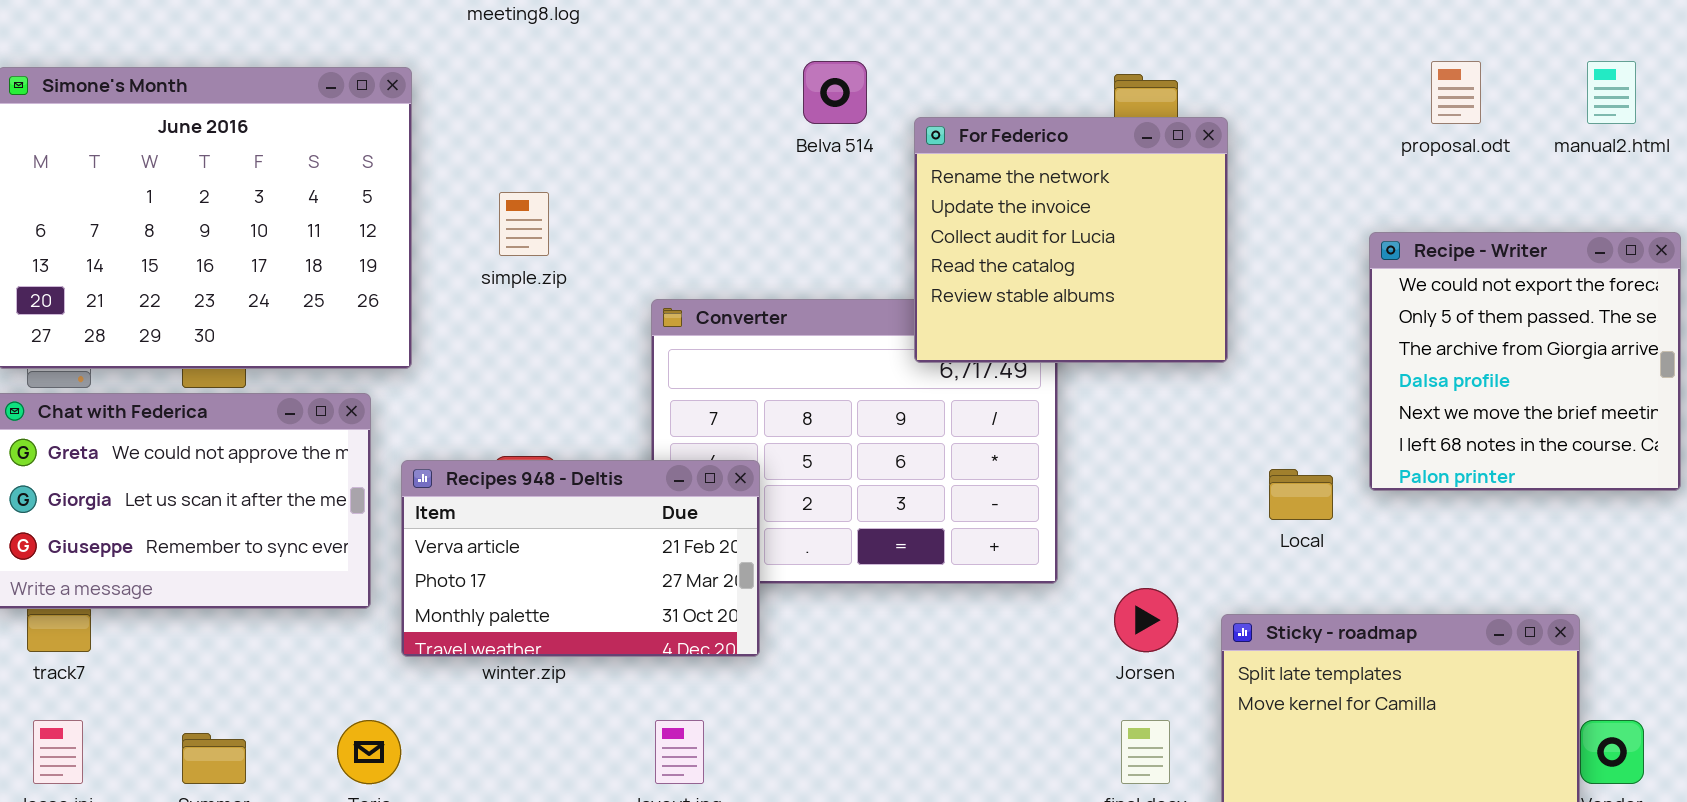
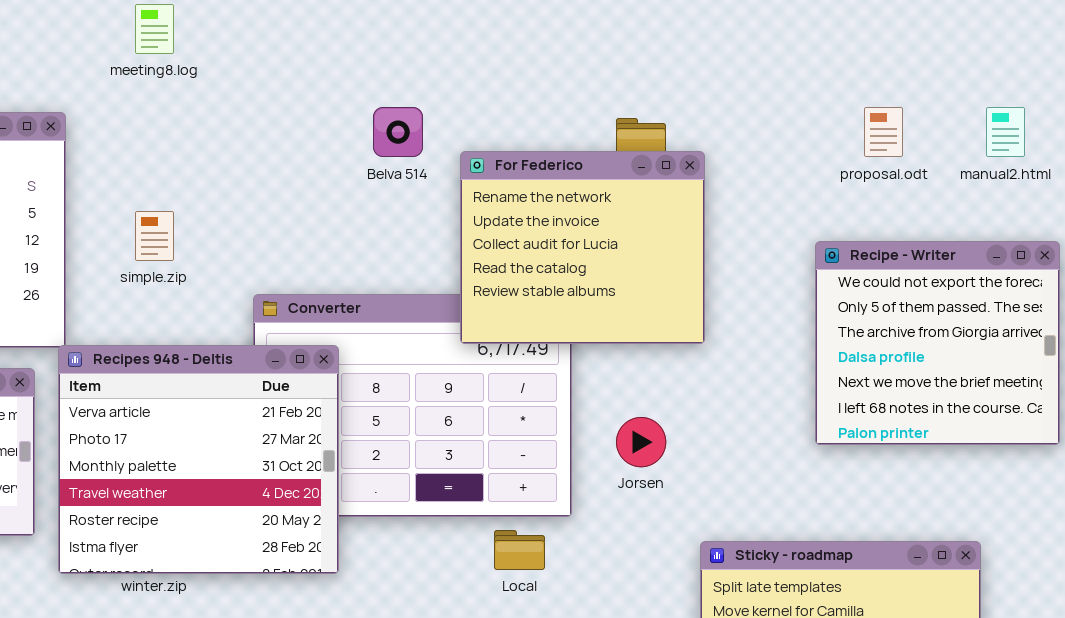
Recipes 948 - Deltis: [401,460,760,657] -> [58,345,339,574], resized
Local: [1269,469,1333,520] -> [494,530,545,570], moved
Jorsen: [1114,588,1178,652] -> [616,417,666,467], moved

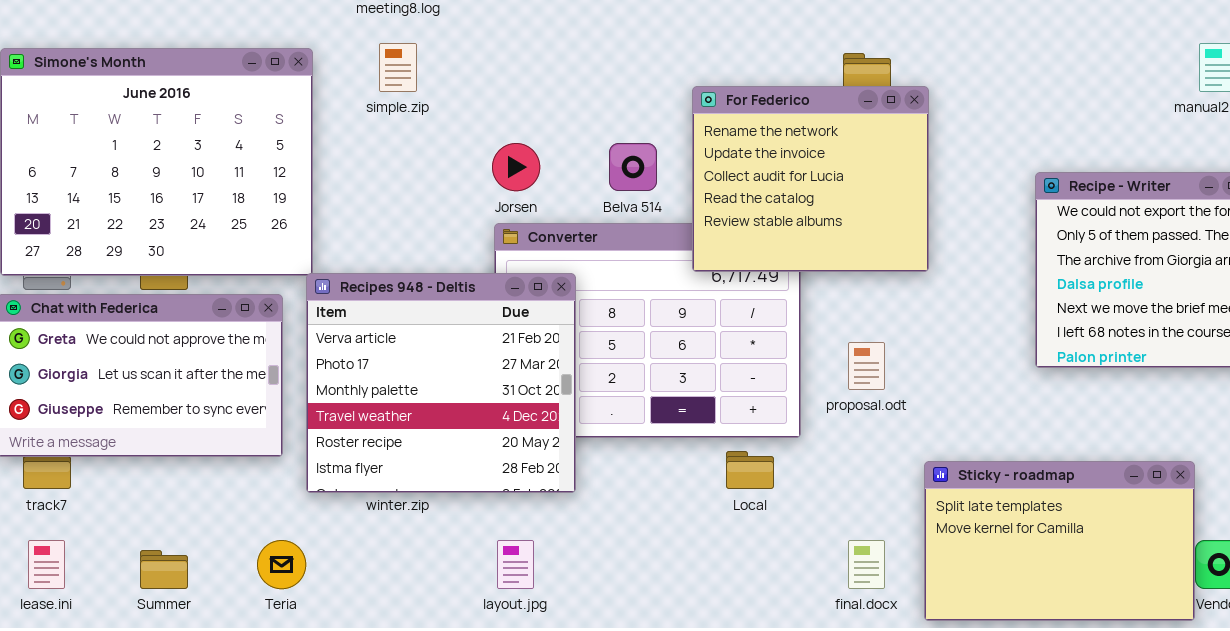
Belva 514: [373,107,423,157] -> [609,143,657,191], moved
proposal.odt: [864,107,903,157] -> [848,342,885,390], moved
simple.zip: [135,211,174,261] -> [379,43,417,92], moved
Jorsen: [616,417,666,467] -> [492,143,540,191], moved

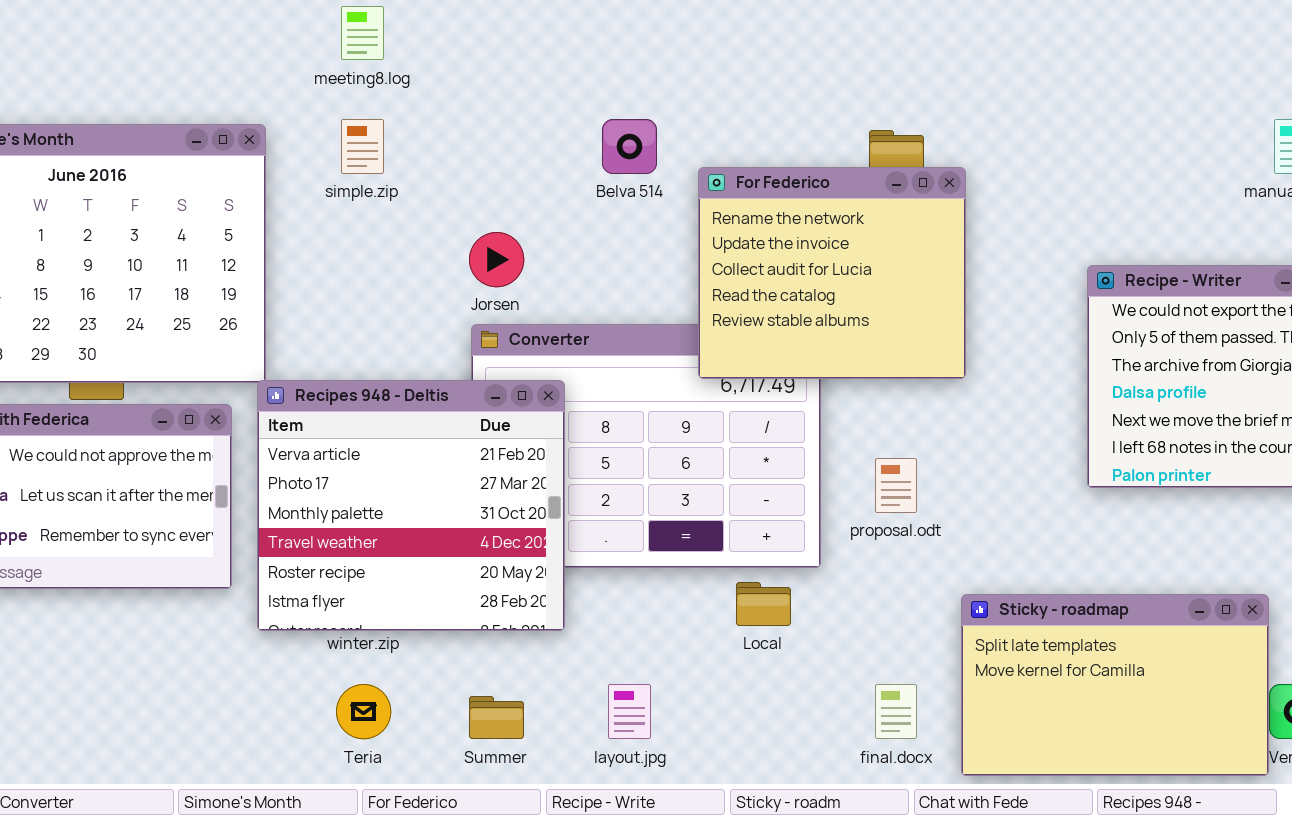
Belva 514: [609,143,657,191] -> [602,119,657,174], moved
Teria: [257,540,306,589] -> [336,684,391,739], moved
layout.jpg: [497,540,534,589] -> [608,684,651,739], moved
Summer: [140,550,188,589] -> [469,696,524,739], moved

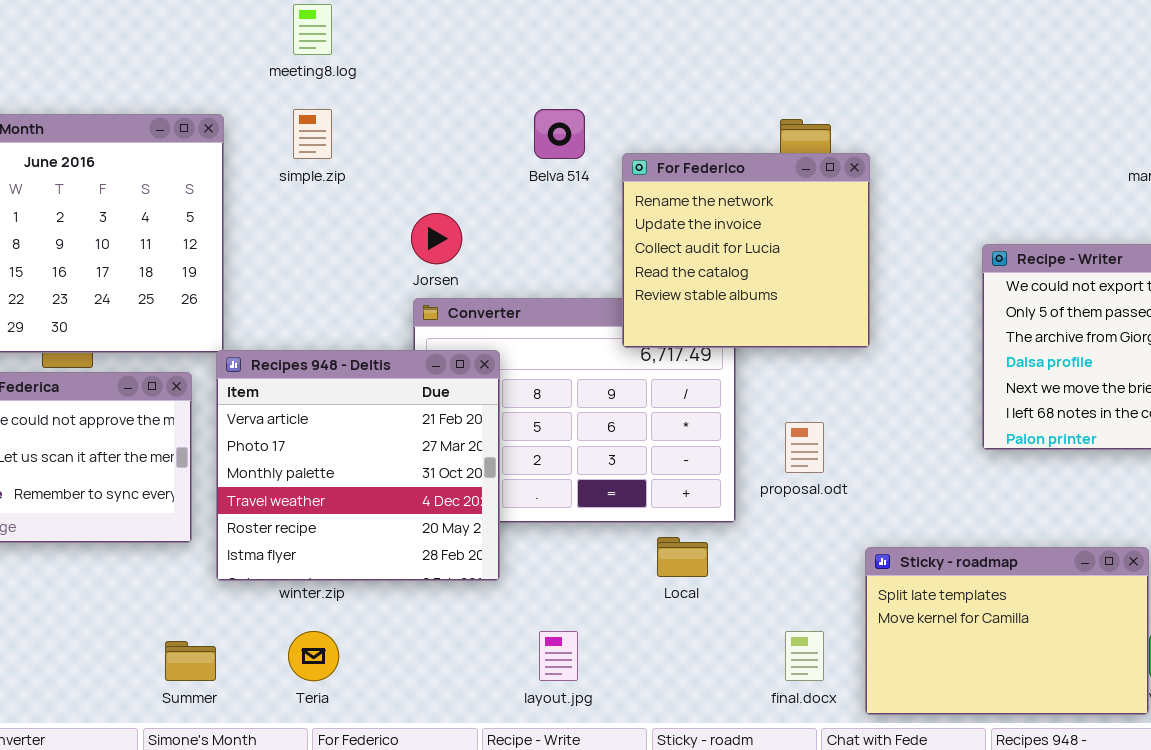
Summer: [469,696,524,739] -> [165,641,216,681], moved

